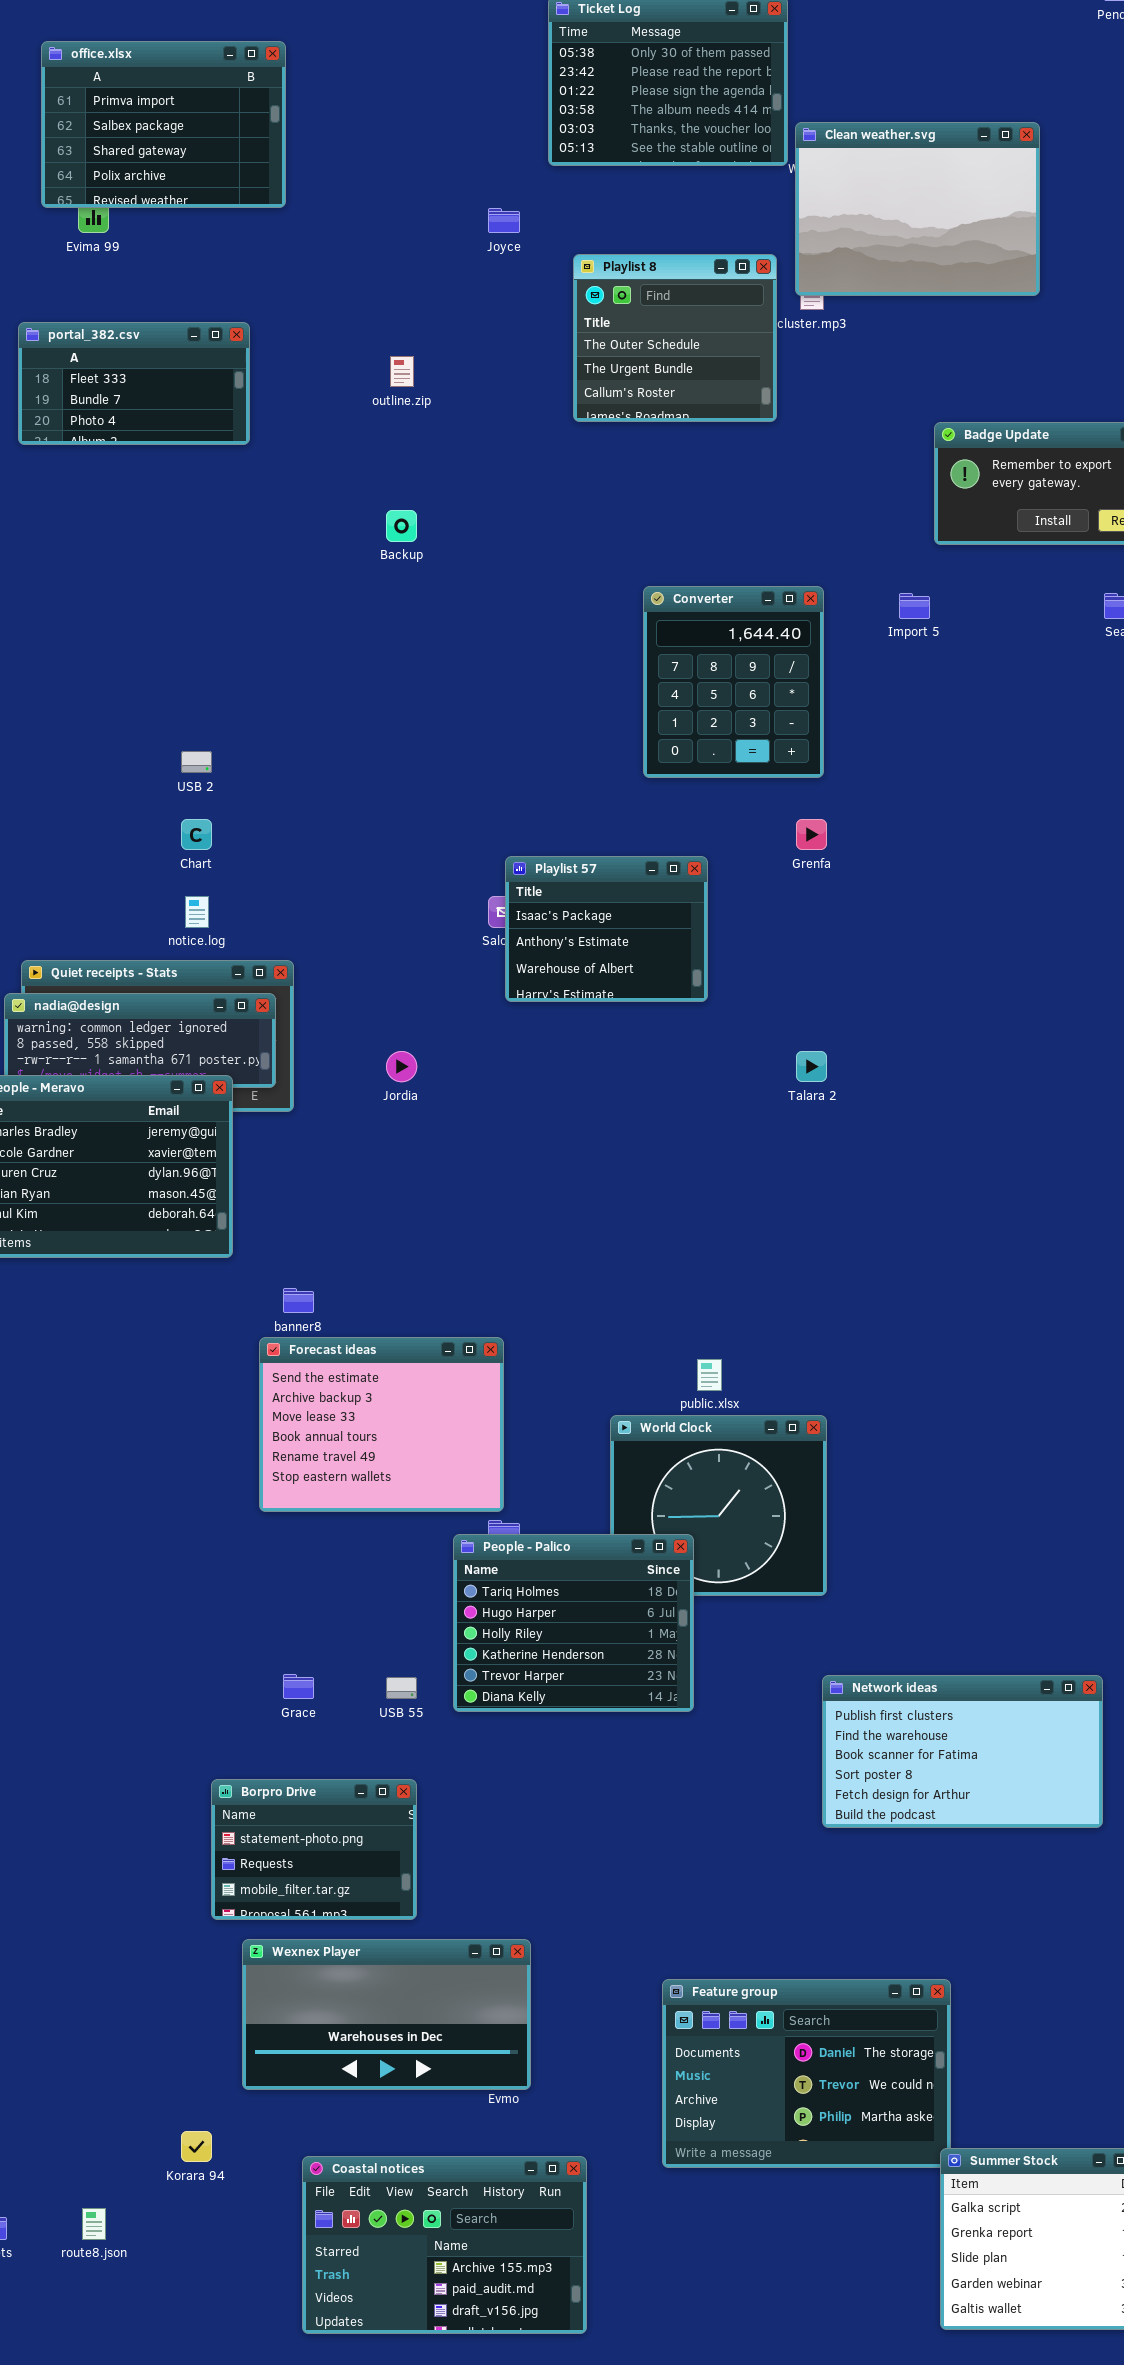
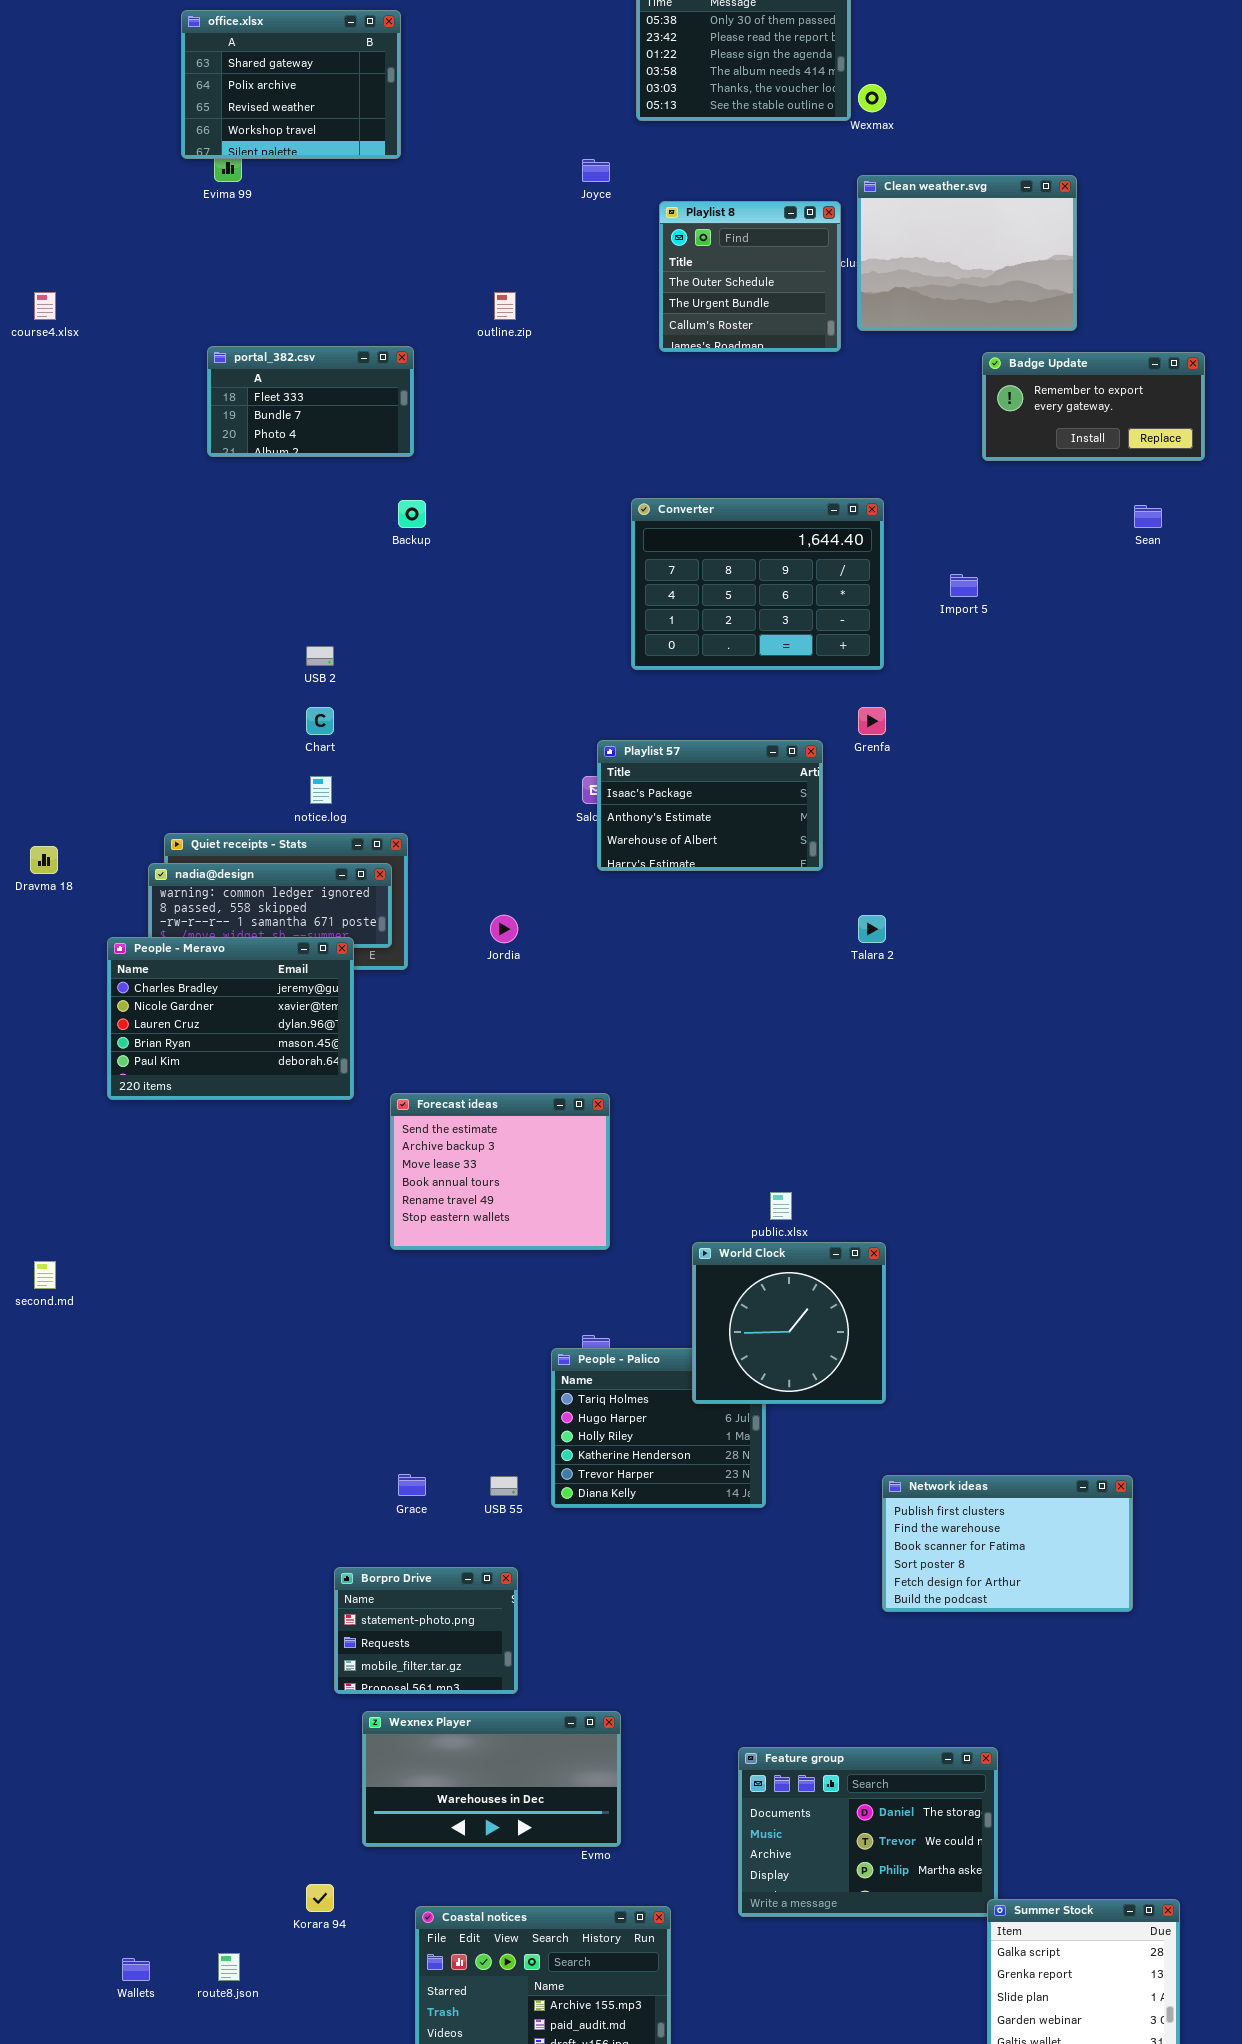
office.xlsx: [41,41,286,208] -> [181,10,401,159], scrolled down 2 rows
Clean weather.svg: [795,122,1040,296] -> [857,175,1077,331], moved
portal_382.csv: [18,322,250,445] -> [207,346,414,457], moved
Backup: [386,510,417,542] -> [398,500,426,528], moved
Converter: [643,586,824,778] -> [631,498,884,670], resized
Import 5: [899,593,930,619] -> [950,574,978,597], moved
Playlist 57: [505,856,708,1002] -> [597,740,823,871], resized
Forecast ideas: [259,1337,504,1512] -> [390,1093,610,1250], moved
World Clock: [610,1415,827,1596] -> [692,1242,886,1404], raised

